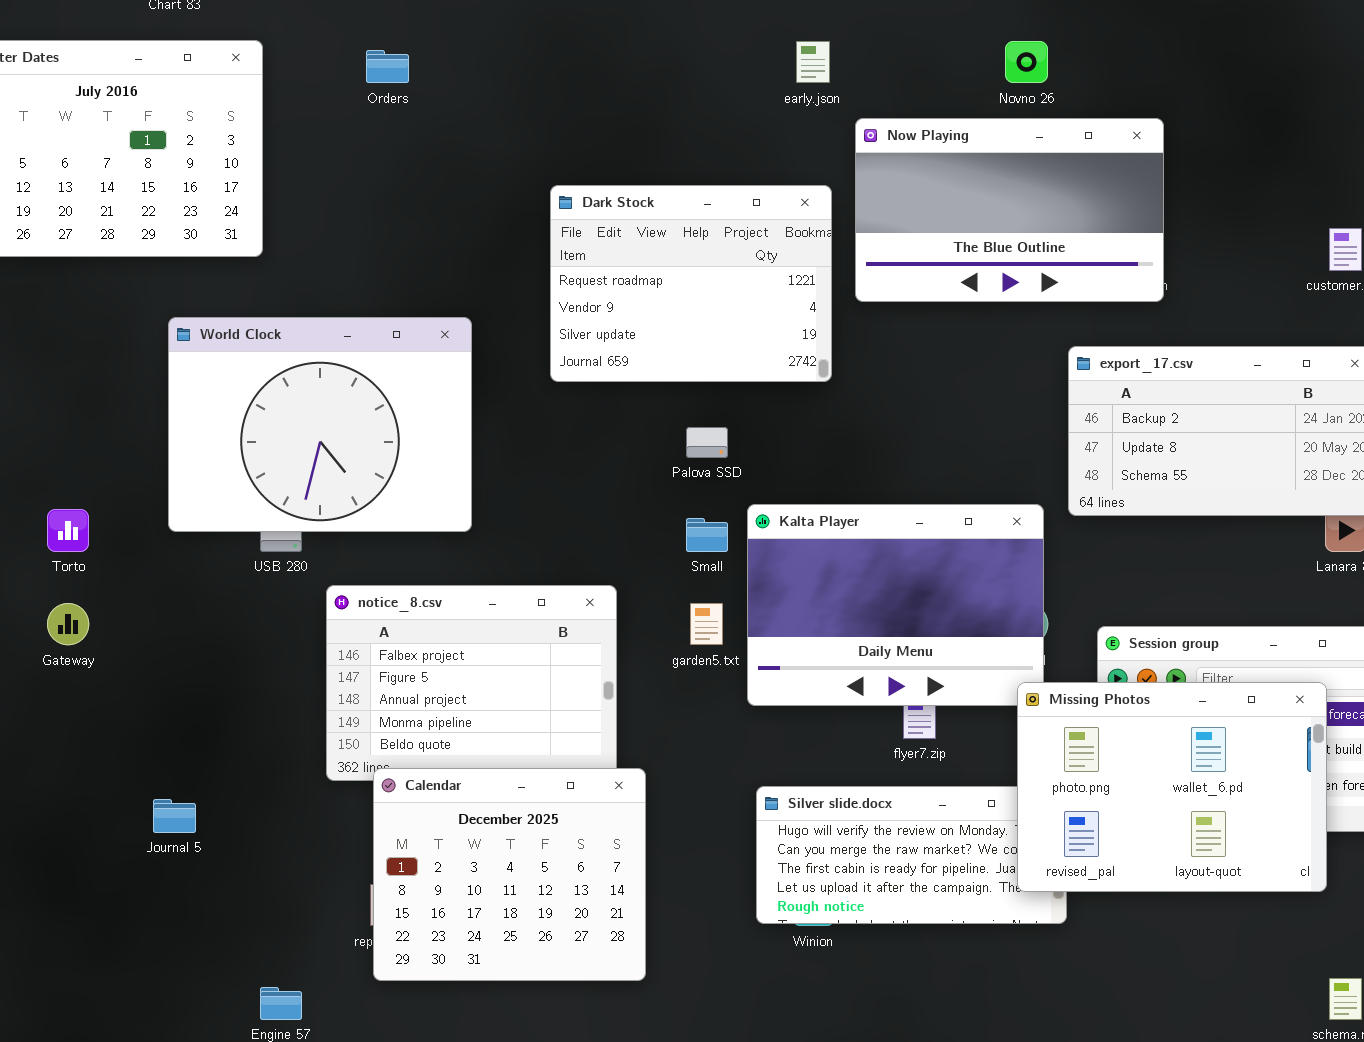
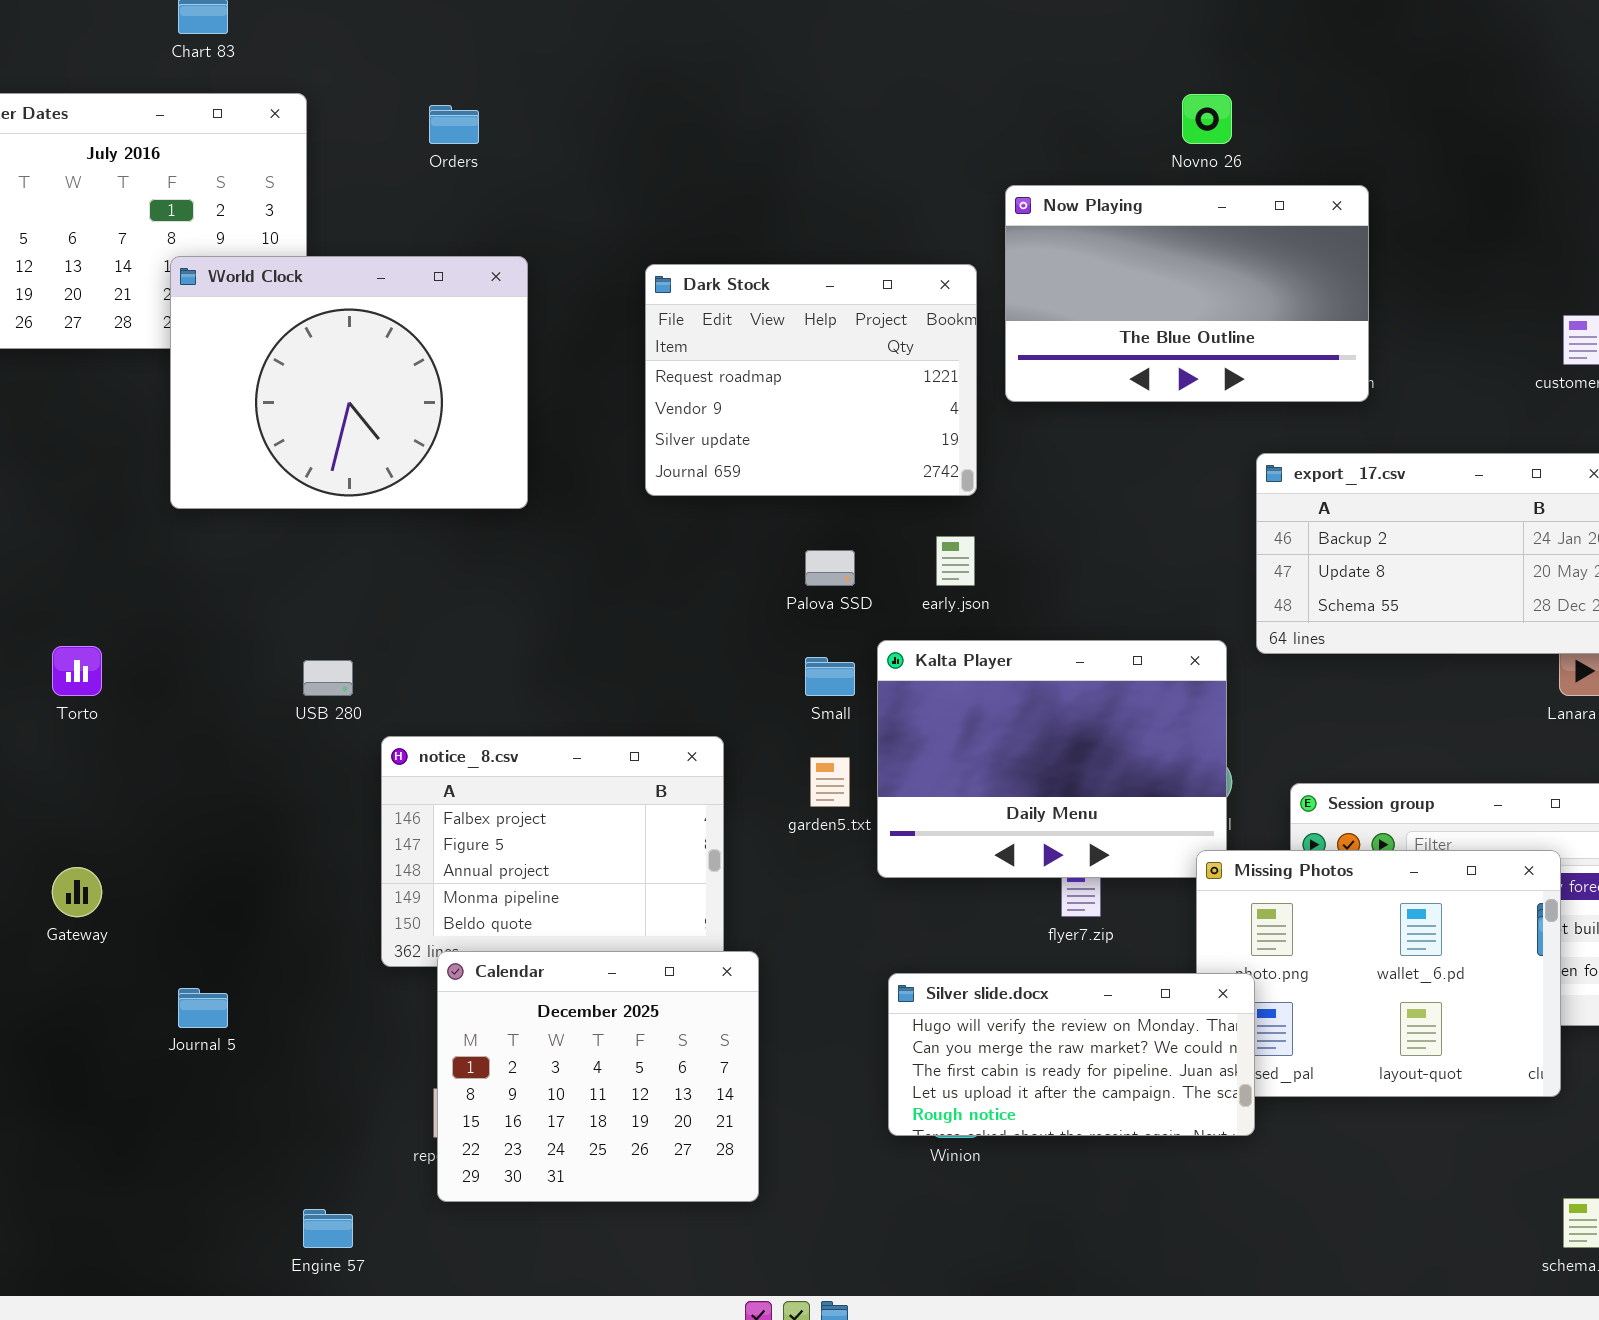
early.json: [796,41,830,83] -> [936,536,975,586], moved
World Clock: [168,317,472,532] -> [170,256,528,509], moved
Gateway: [47,603,89,645] -> [52,867,102,917], moved
Silver slide.docx: [756,786,1067,924] -> [888,973,1255,1136], raised

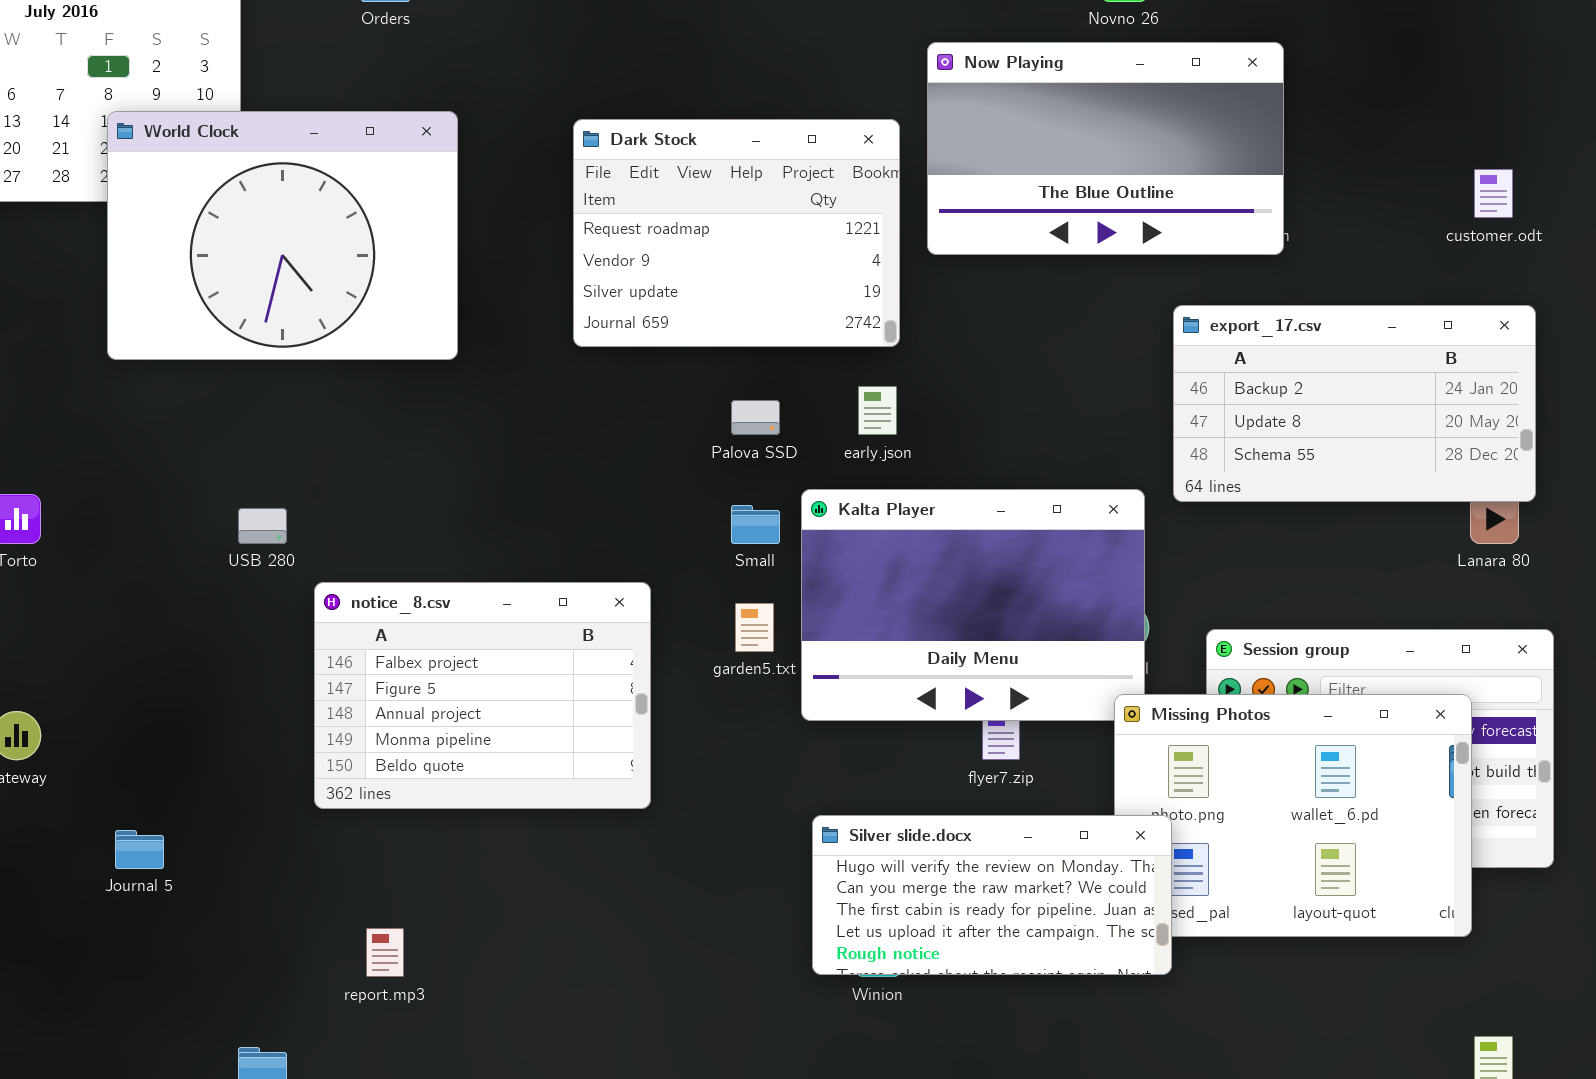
Calendar: [437,951,759,1202] -> none, closed

